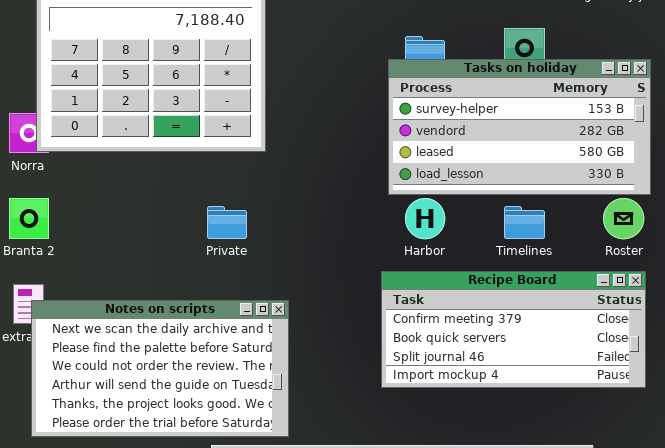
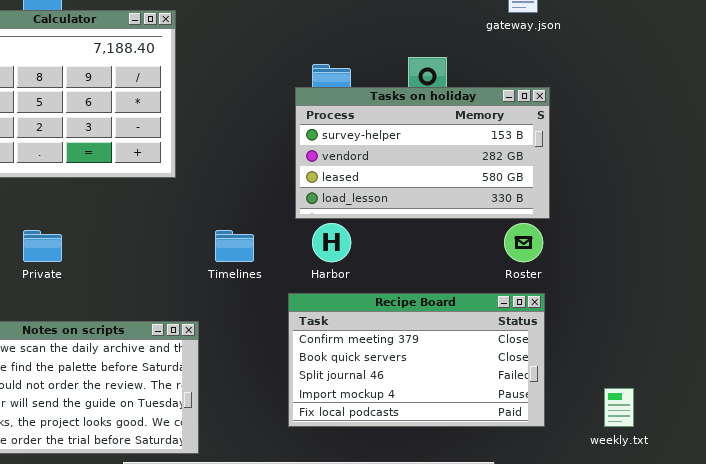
Private: [207,206,247,239] -> [23,230,62,262], moved
Timelines: [504,206,545,239] -> [215,230,254,262], moved
Recipe Board: [381,271,646,388] -> [288,293,545,427], resized

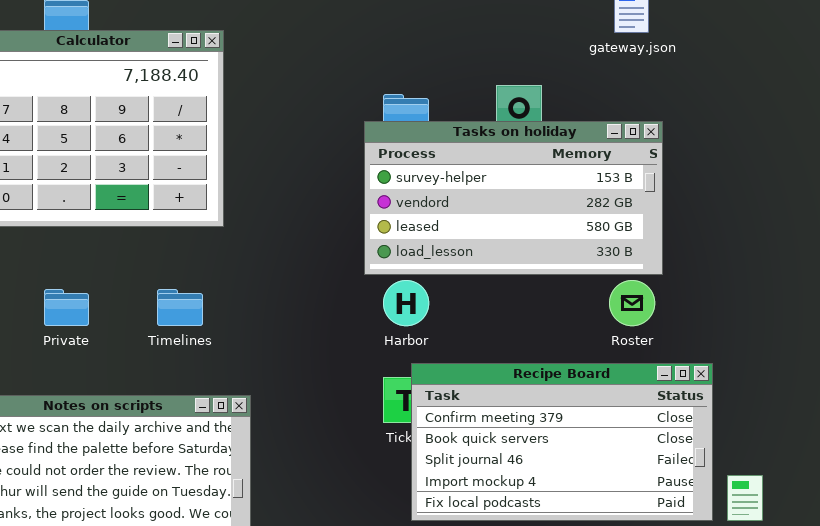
Timelines: [215,230,254,262] -> [157,289,203,326], moved
Recipe Board: [288,293,545,427] -> [411,363,713,521], moved

